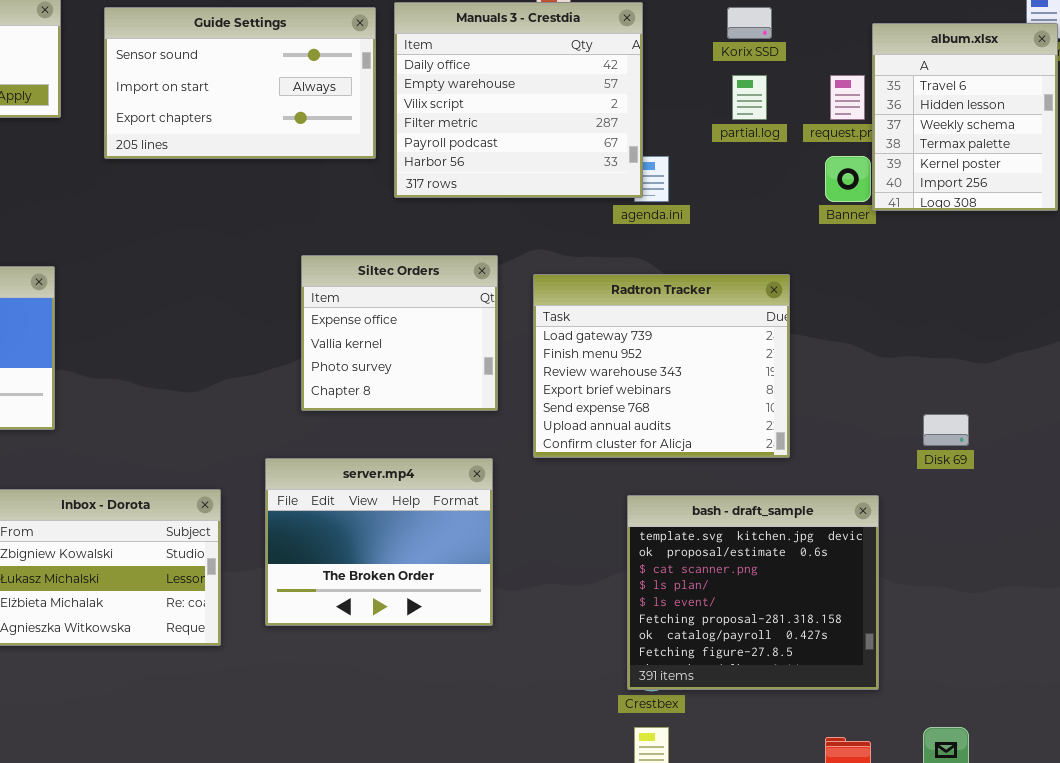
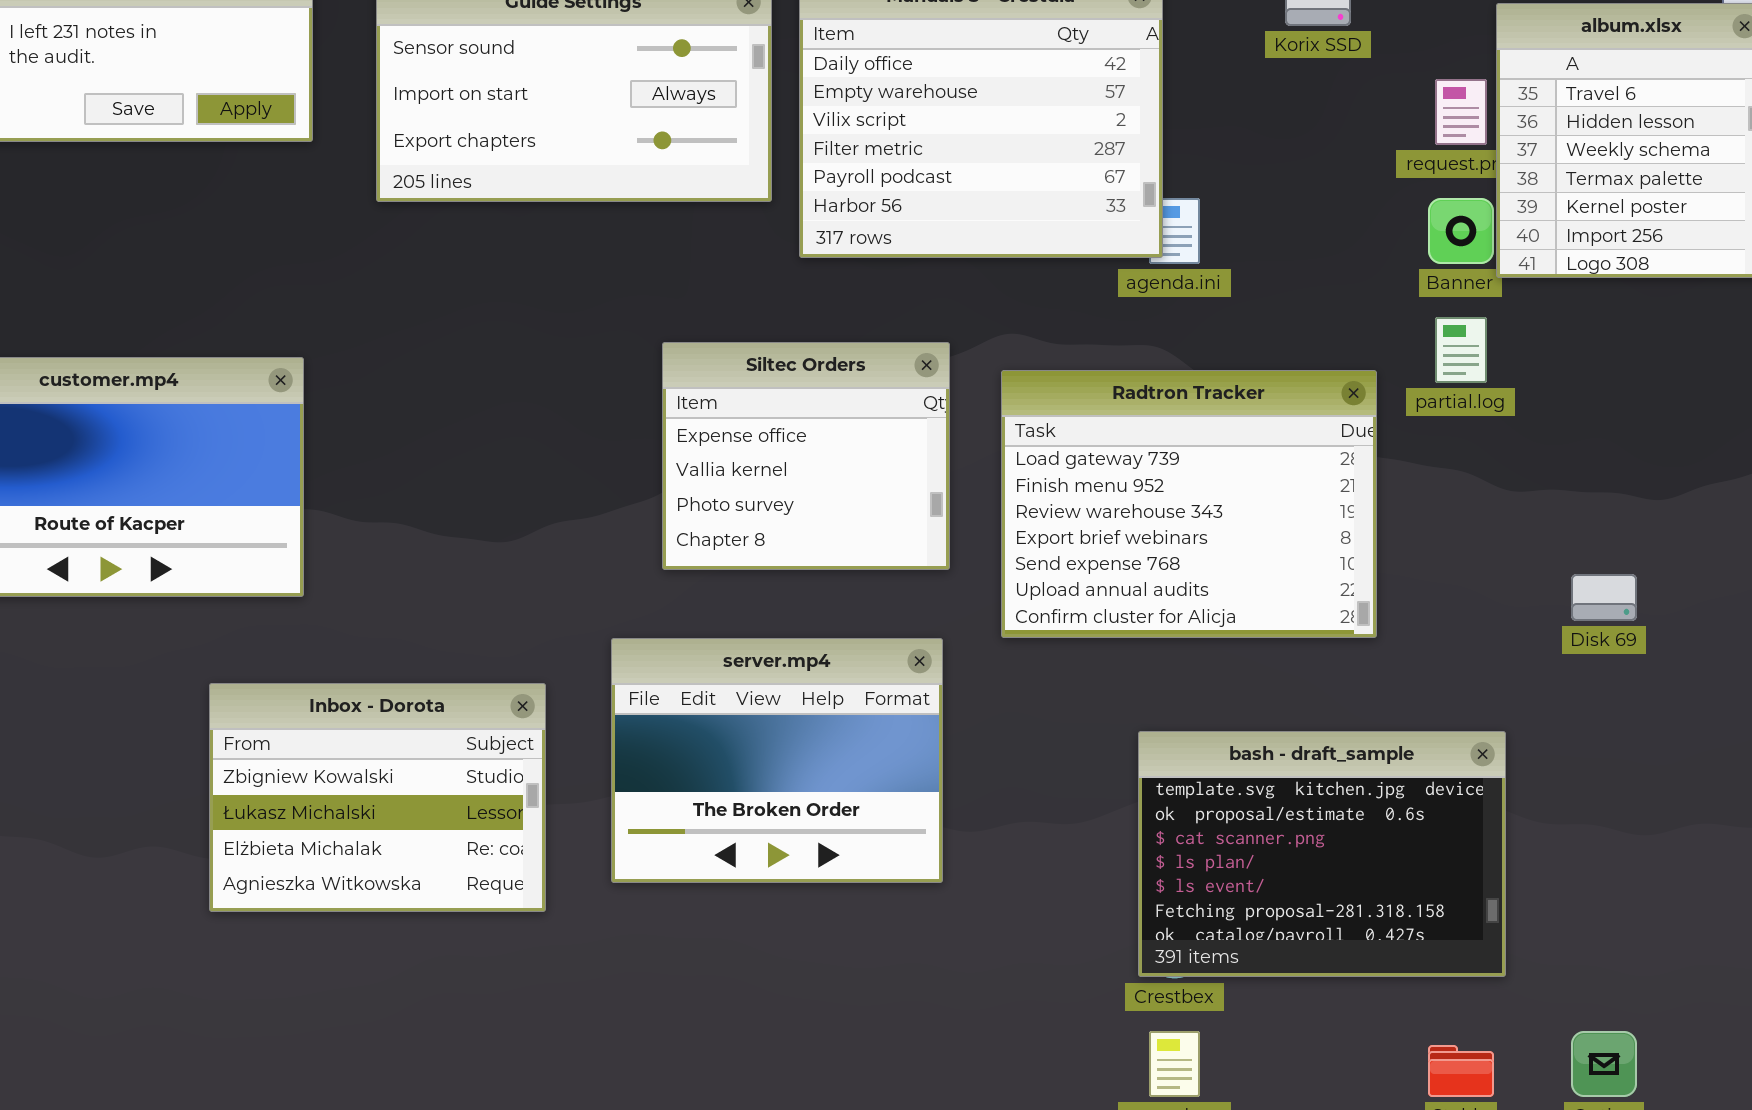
partial.log: [732,75,767,120] -> [1435,317,1487,383], moved
bash - draft_sample: [627,495,879,690] -> [1138,731,1506,977], resized

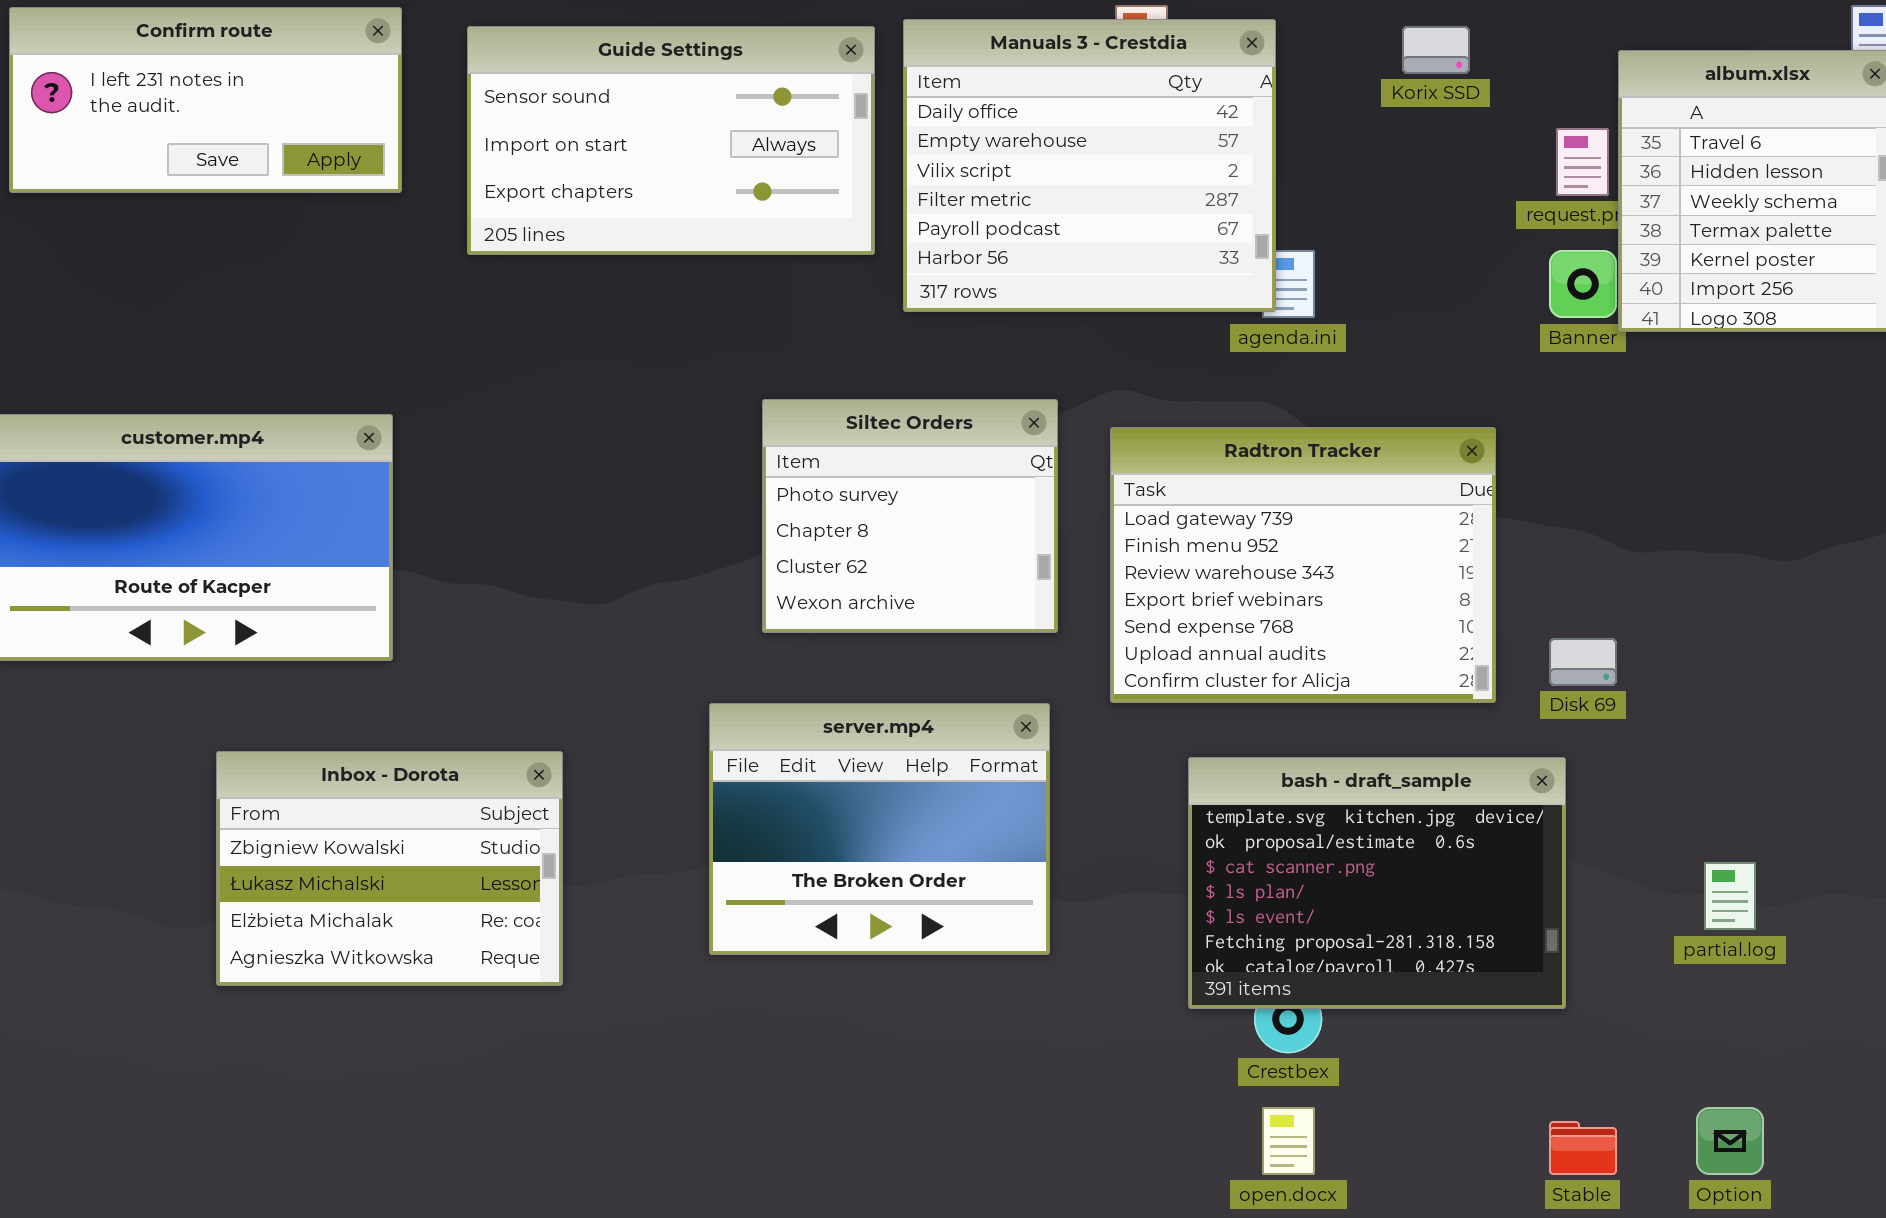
partial.log: [1435,317,1487,383] -> [1704,862,1756,930], moved
Siltec Orders: [662,342,950,570] -> [762,399,1058,633], scrolled down 2 rows
Disk 69: [1571,574,1637,621] -> [1549,638,1617,686], moved
Inbox - Dorota: [209,683,546,912] -> [216,751,563,986], moved
bash - draft_sample: [1138,731,1506,977] -> [1188,757,1566,1009], moved

